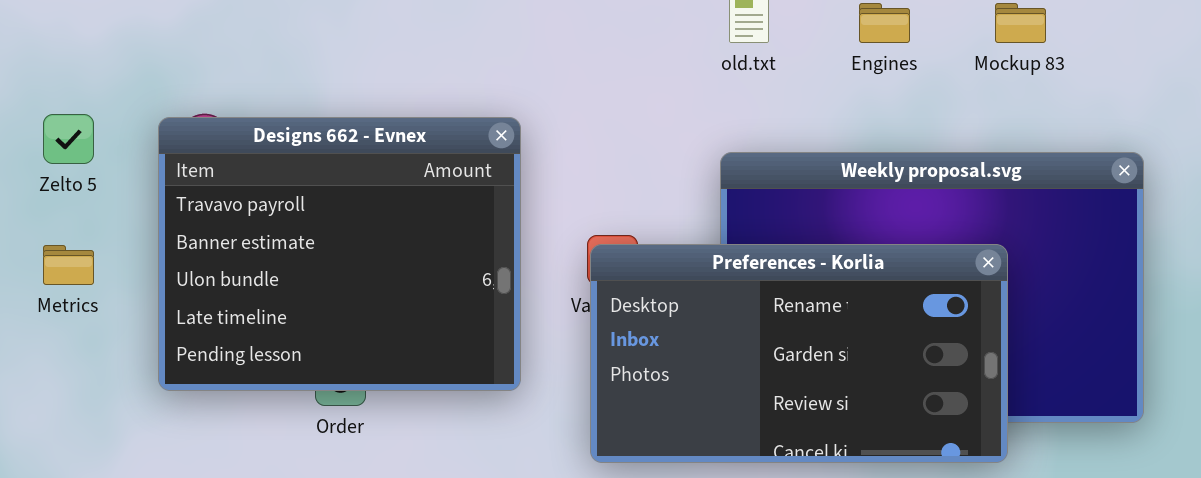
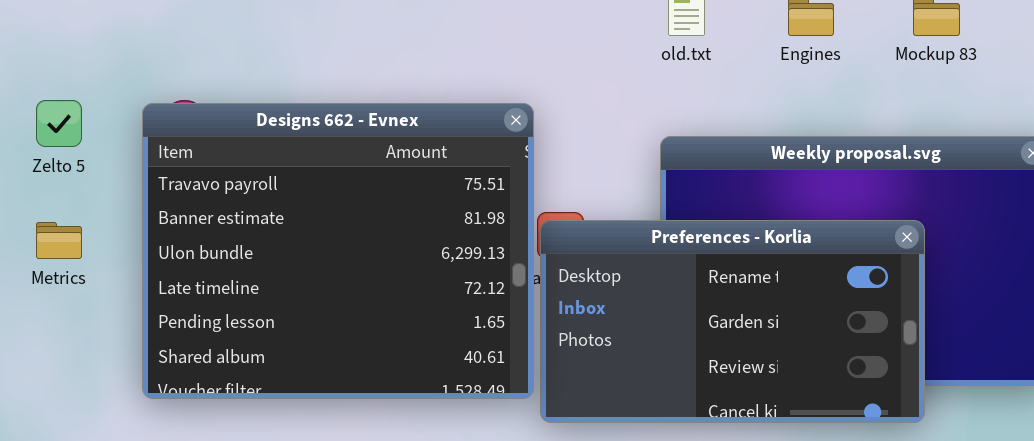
Designs 662 - Evnex: [158,117,521,391] -> [142,103,534,399], resized

